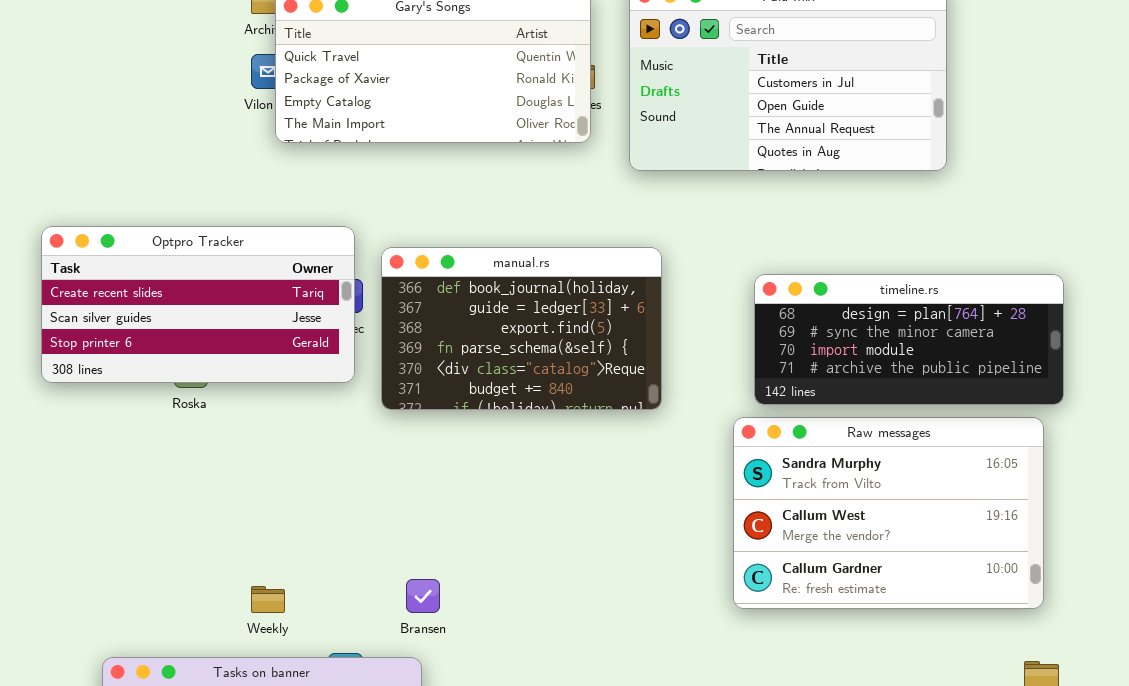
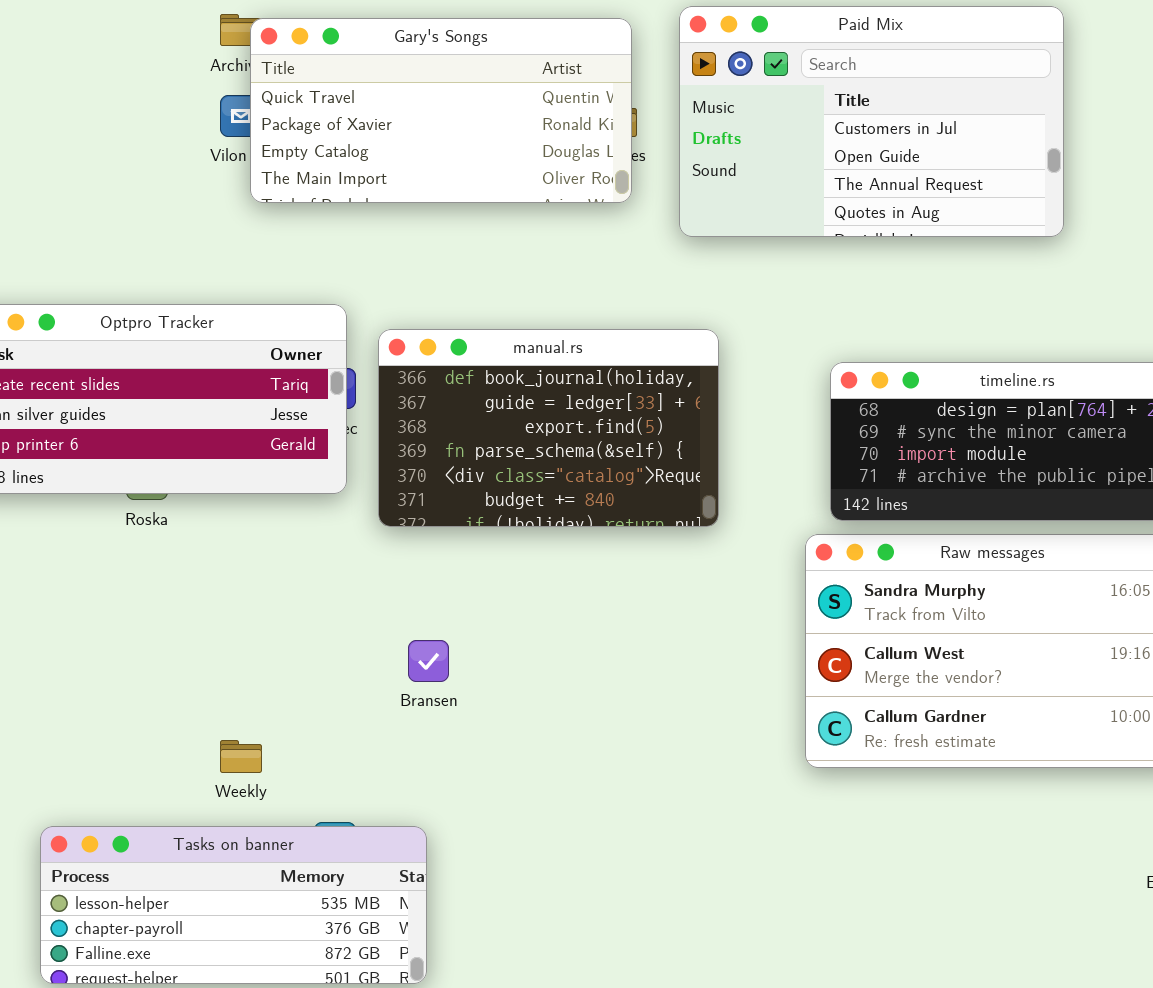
Bransen: [406,579,440,613] -> [408,640,449,682], moved

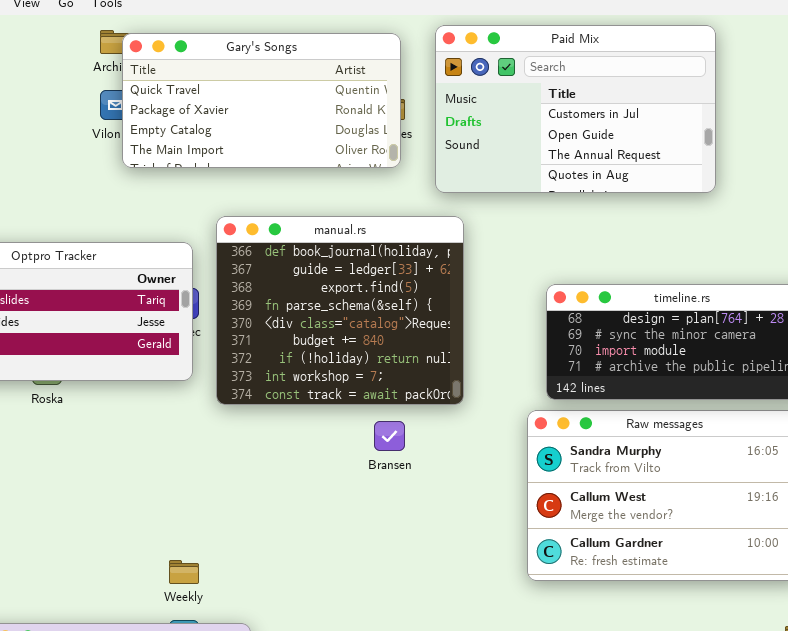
manual.rs: [378,329,719,527] -> [216,216,464,405], resized
Bransen: [408,640,449,682] -> [374,421,405,451], moved
Weekly: [220,740,262,773] -> [169,560,199,584], moved

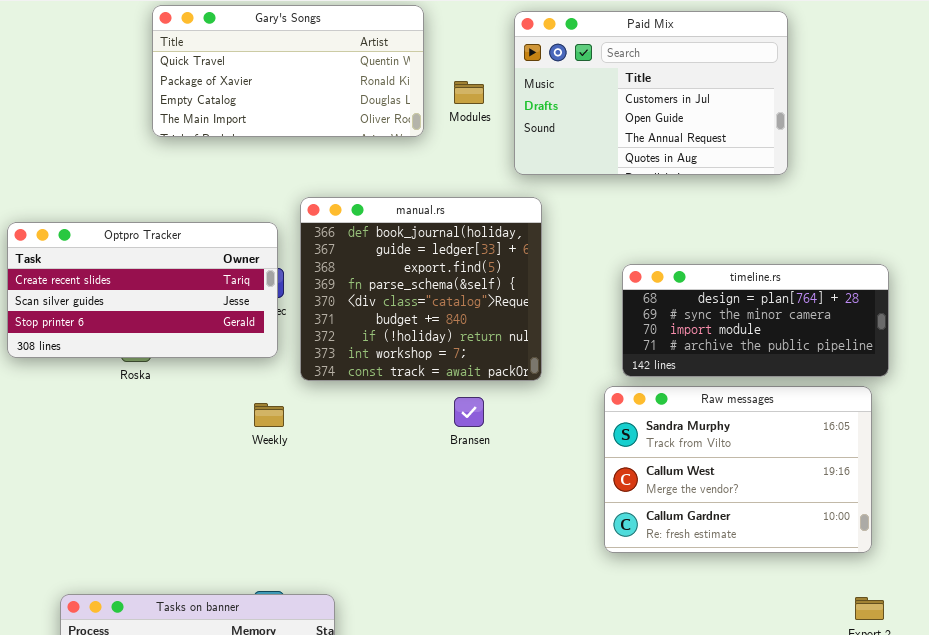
Gary's Songs: [122,33,401,168] -> [152,5,424,137], moved
Weekly: [169,560,199,584] -> [254,403,284,427], moved

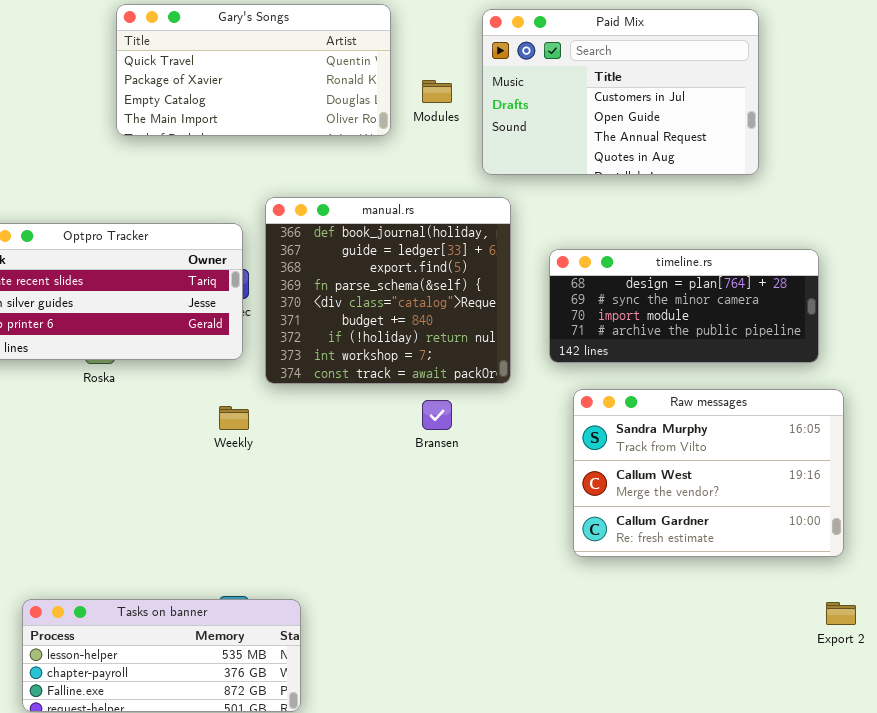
timeline.rs: [622,264,889,377] -> [549,249,819,363], moved

